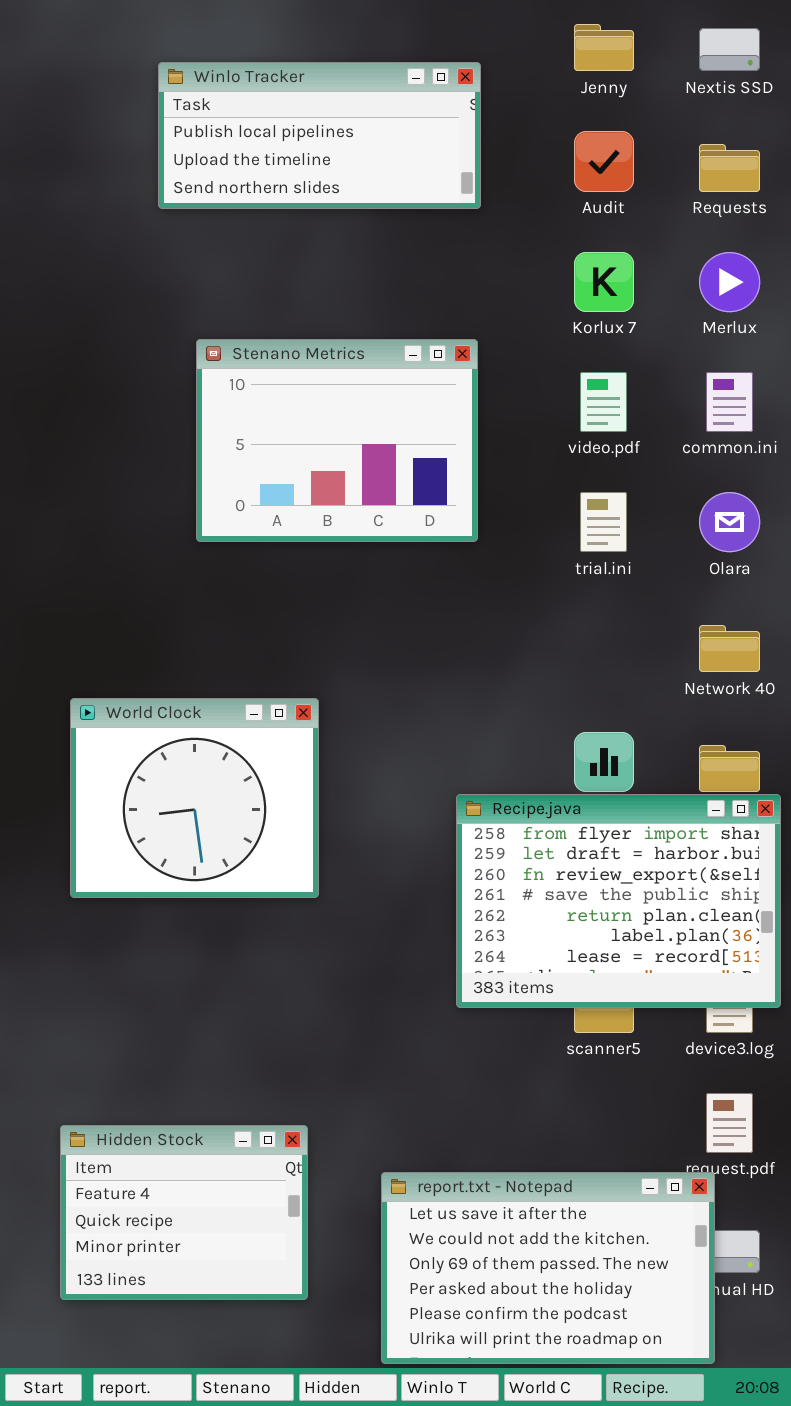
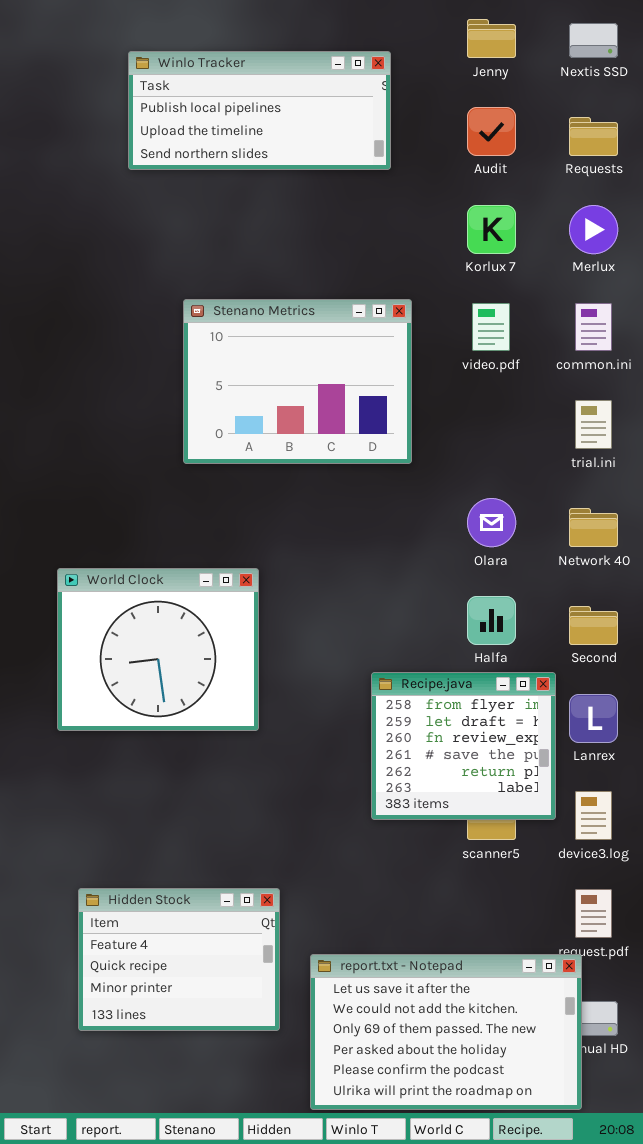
Stenano Metrics: [196,339,478,542] -> [183,299,412,464], moved
trial.ini: [580,492,627,552] -> [575,400,612,449], moved
Olara: [699,492,760,552] -> [467,498,516,547], moved
Recipe.java: [456,794,781,1008] -> [371,672,556,820], resized
Hidden Stock: [60,1125,308,1300] -> [78,888,280,1031], moved

